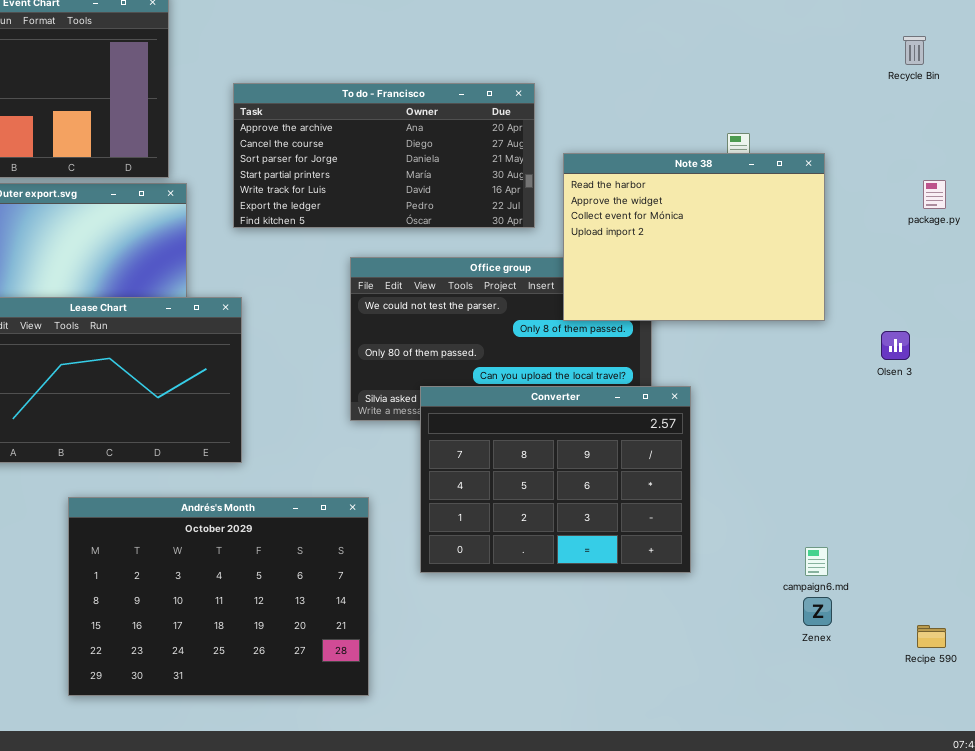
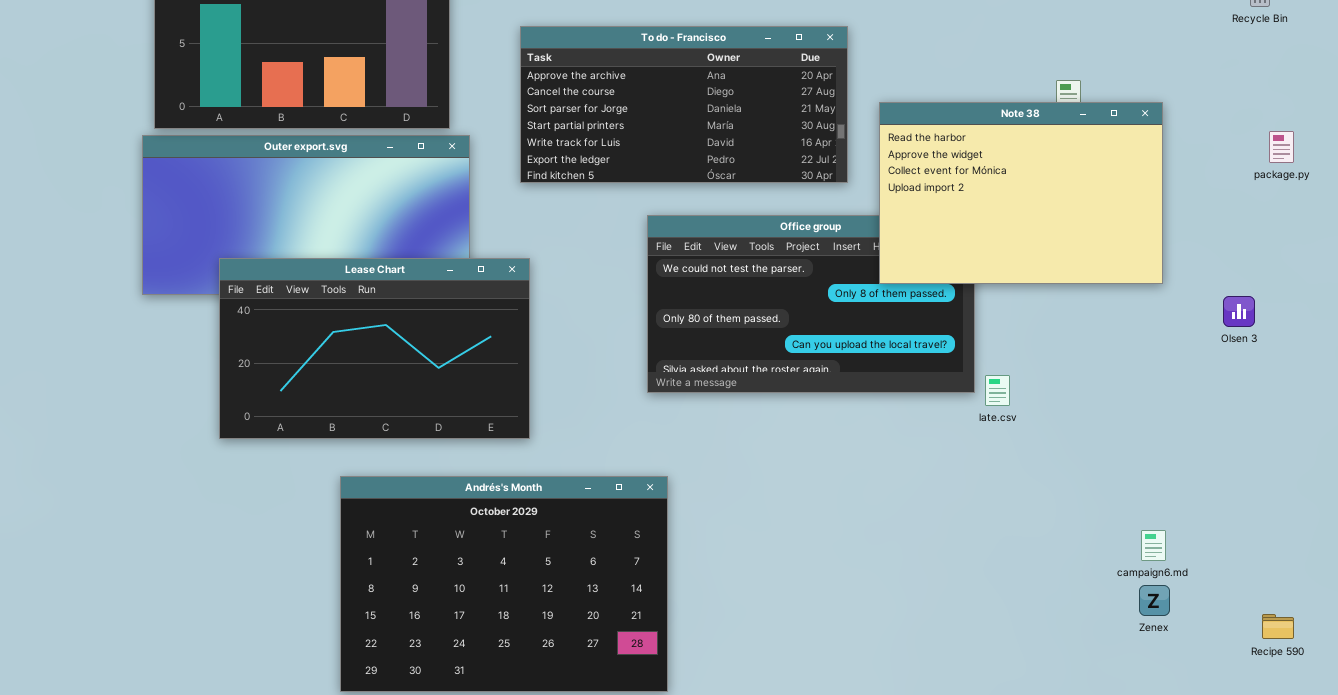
Converter: [420,386,691,573] -> none, closed

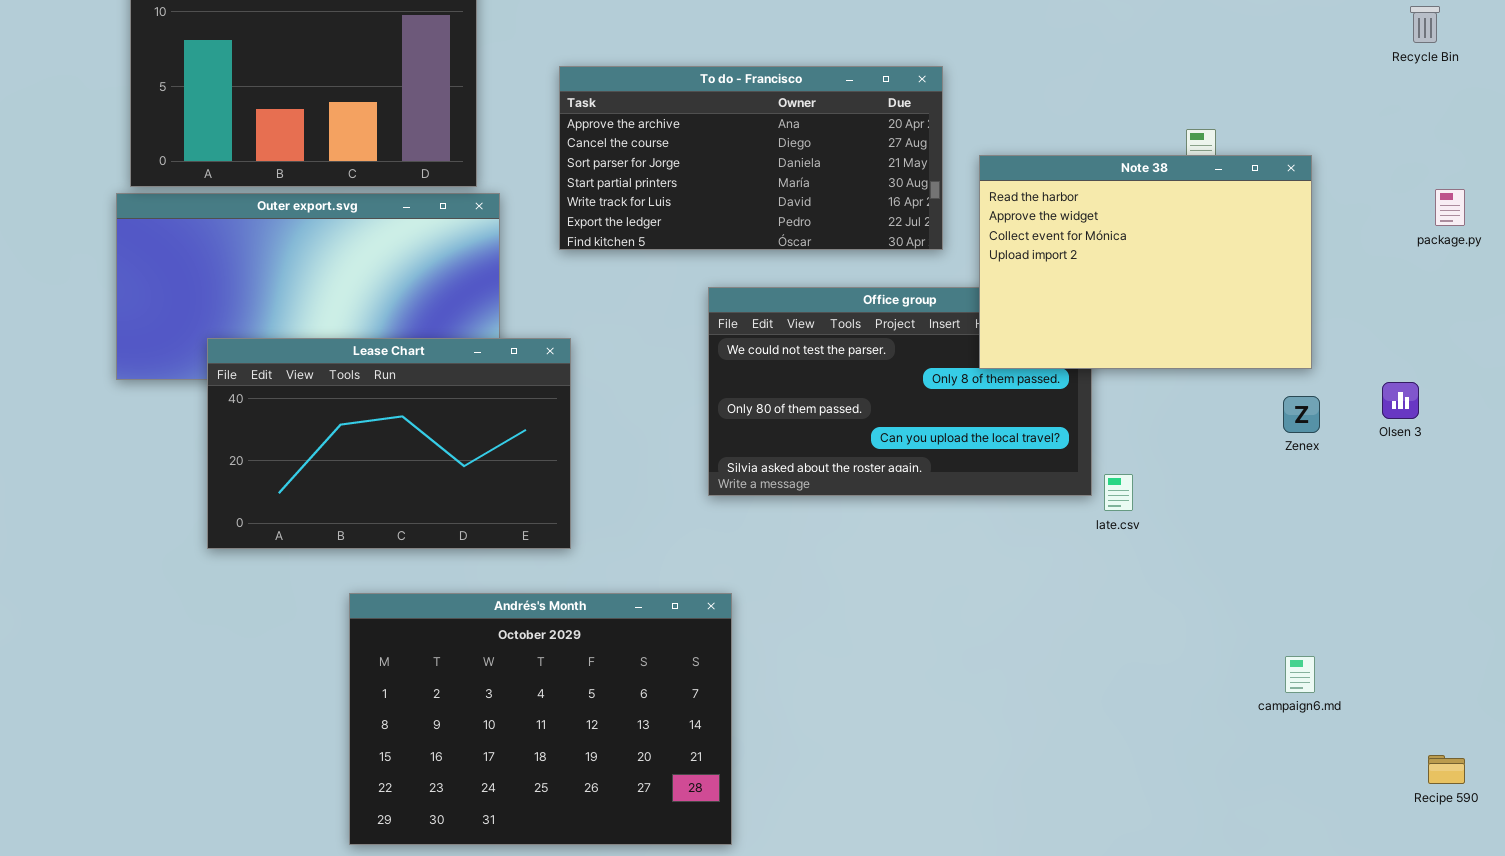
Zenex: [1139,585,1170,616] -> [1283,396,1320,433], moved

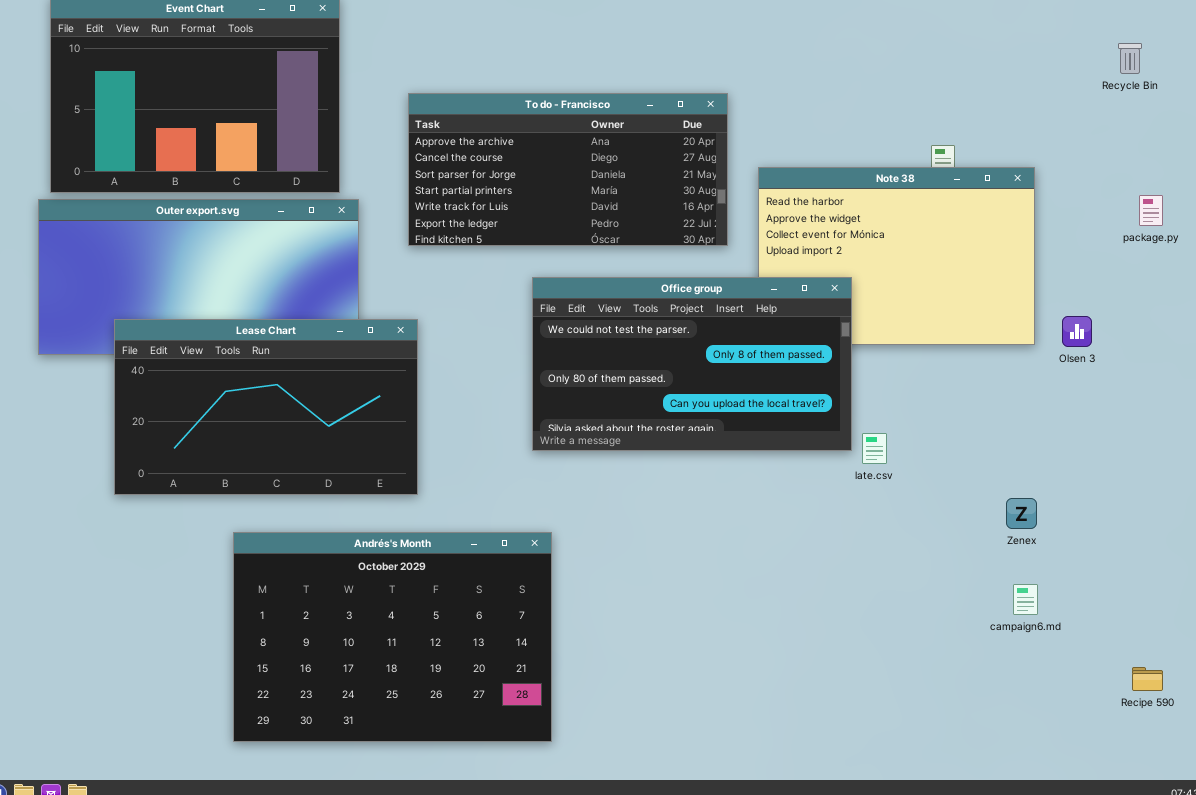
Office group: [708,287,1092,496] -> [532,277,852,451], raised
Olsen 3: [1382,382,1419,419] -> [1062,316,1092,347], moved
Zenex: [1283,396,1320,433] -> [1006,498,1037,529], moved

